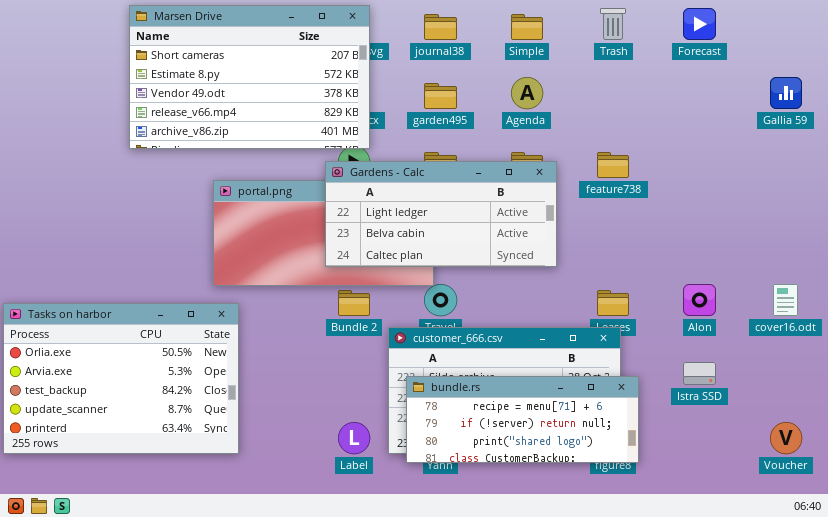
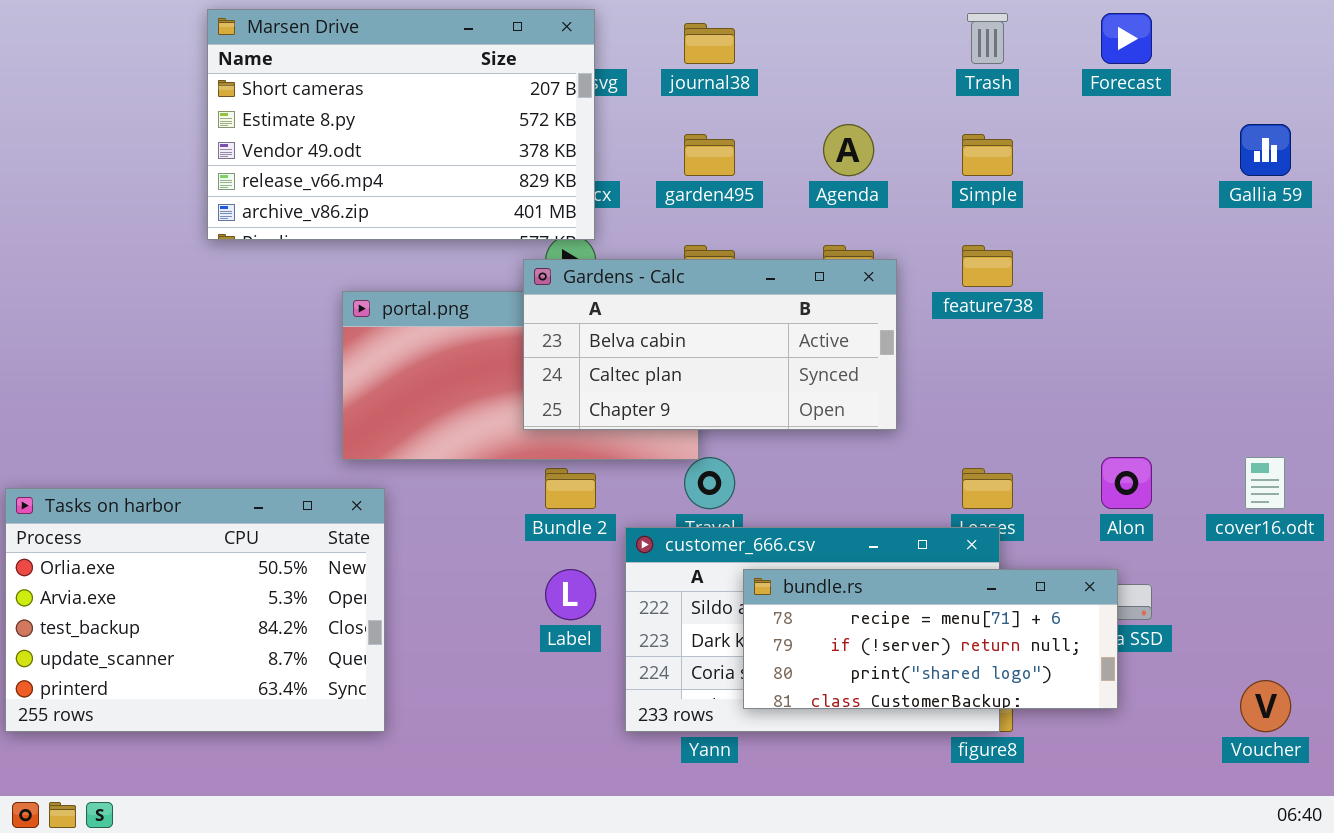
Simple: [511,14,543,40] -> [962,134,1013,176], moved
Gardens - Calc: [325,161,557,267] -> [523,259,897,430], scrolled down 1 row
bundle.rs: [406,376,639,463] -> [743,569,1118,709], moved
Label: [338,422,370,454] -> [545,569,596,620], moved

